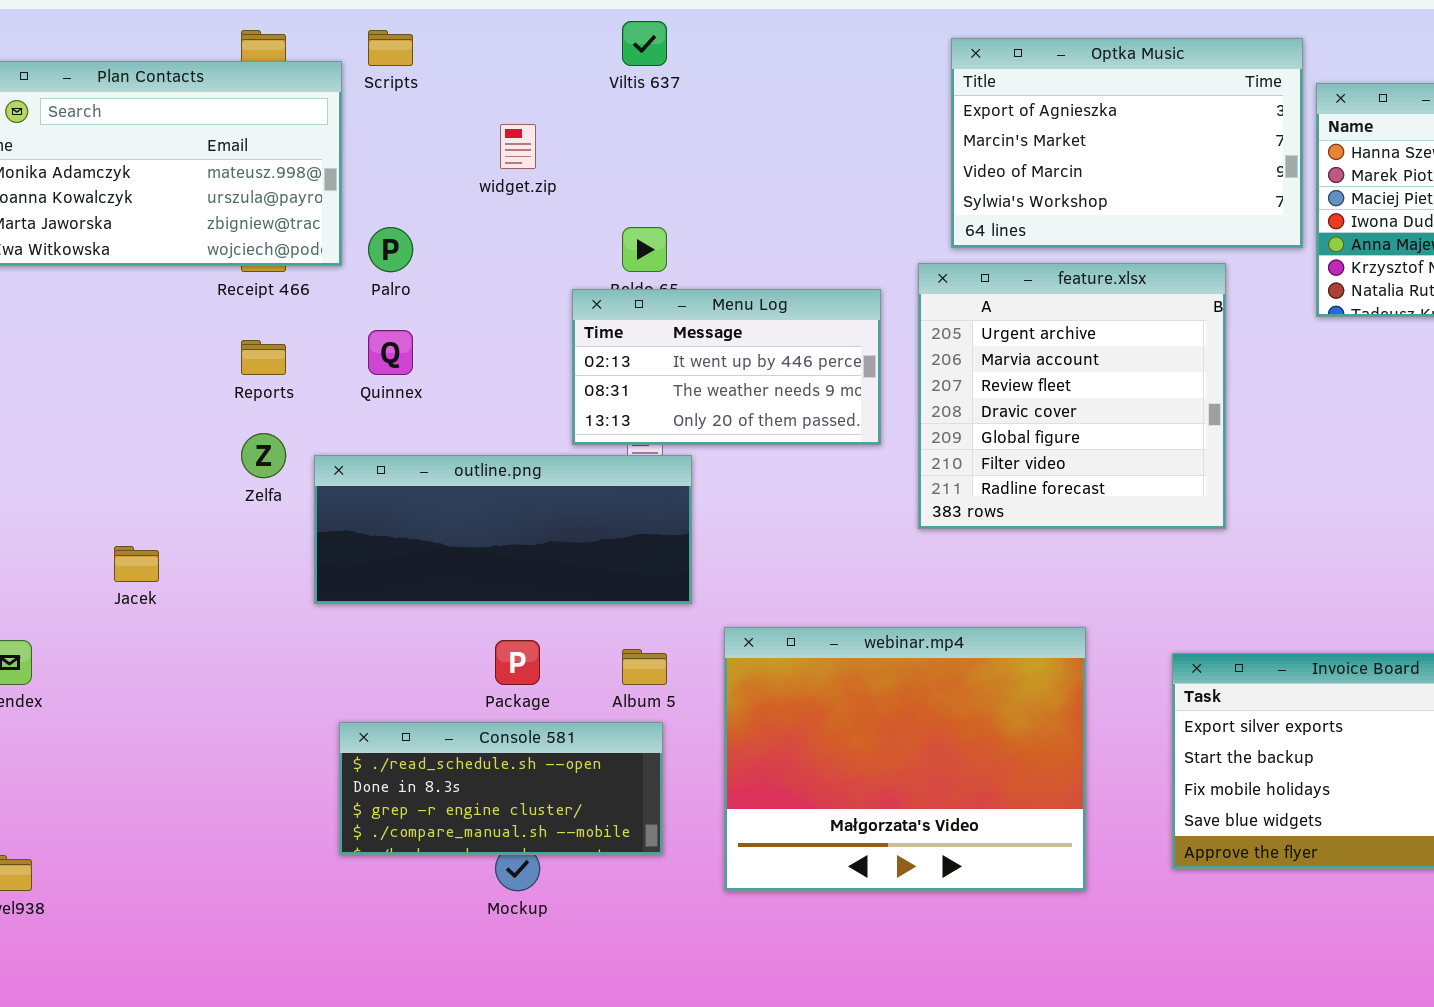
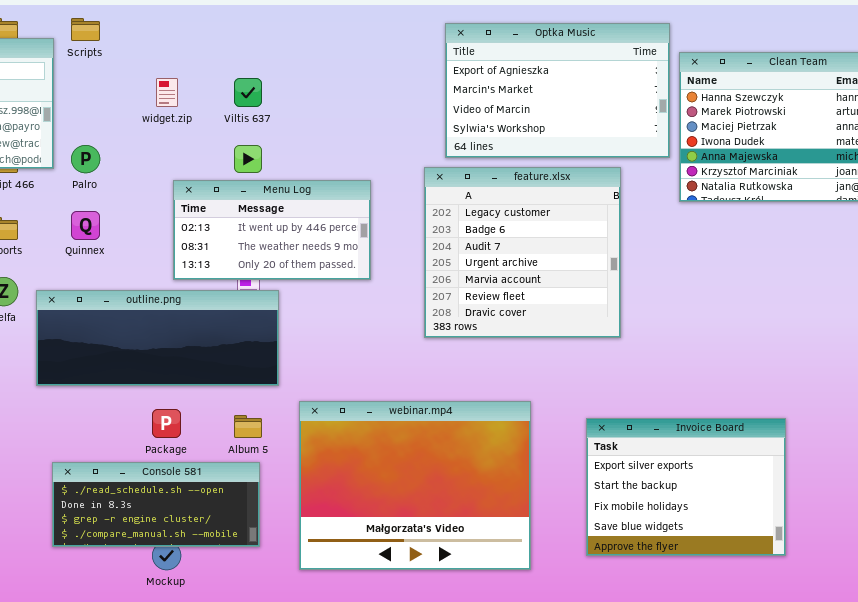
Viltis 637: [622,21,667,66] -> [234,78,262,107], moved
feature.xlsx: [918,263,1226,529] -> [424,167,621,338], scrolled up 3 rows
Menu Log: [572,289,881,445] -> [173,180,371,280], moved

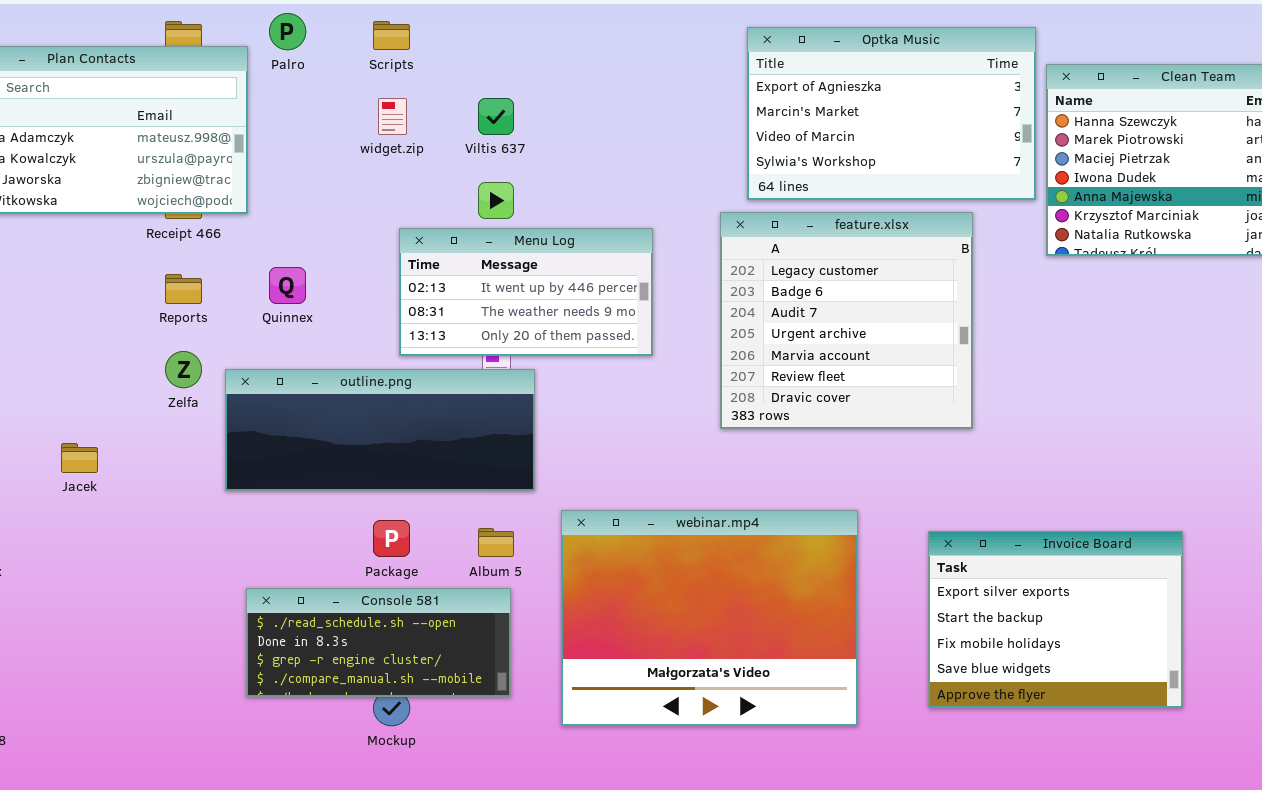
Scripts: [71,18,100,41] -> [373,21,410,50], moved
Palro: [71,145,100,173] -> [269,13,306,50], moved

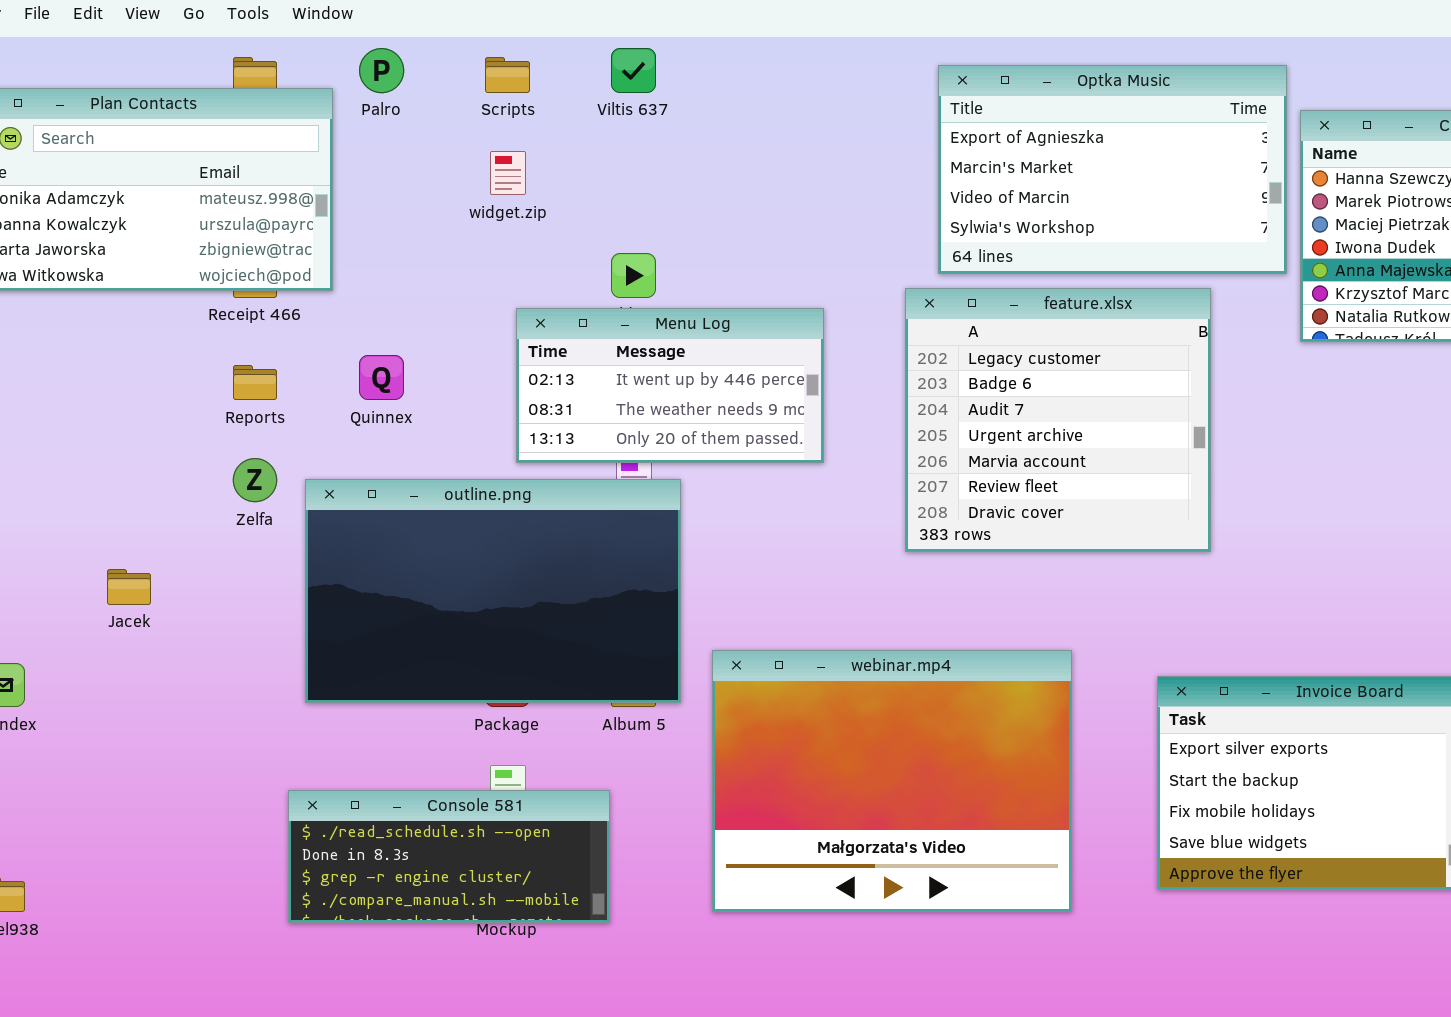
Viltis 637: [478,98,514,135] -> [611,48,656,93], moved
outline.png: [225,369,535,491] -> [305,479,681,703], resized
Console 581: [246,588,511,697] -> [288,790,610,923], moved

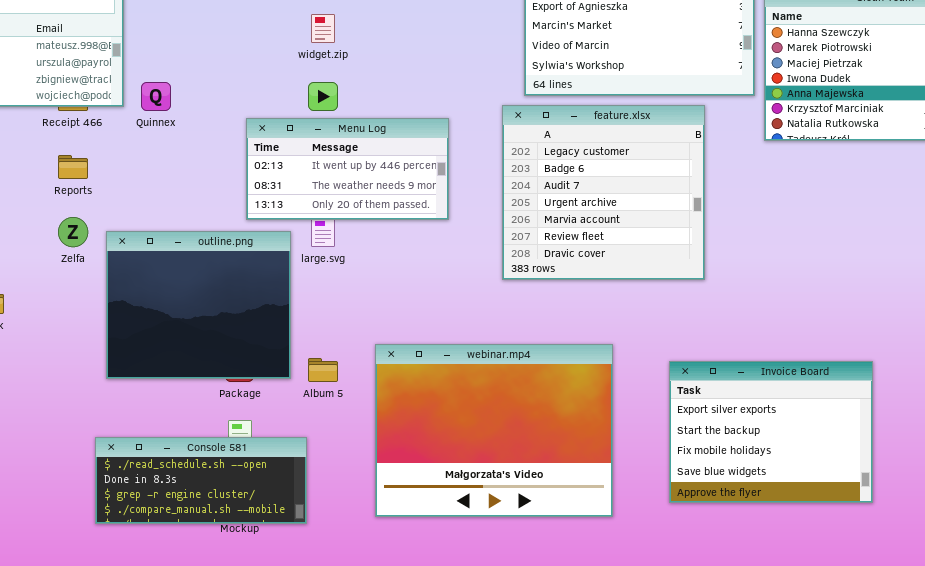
widget.zip: [490,151,526,195] -> [311,14,335,43], moved
Quinnex: [359,355,404,400] -> [141,82,171,111], moved
outline.png: [305,479,681,703] -> [106,231,291,379], resized

